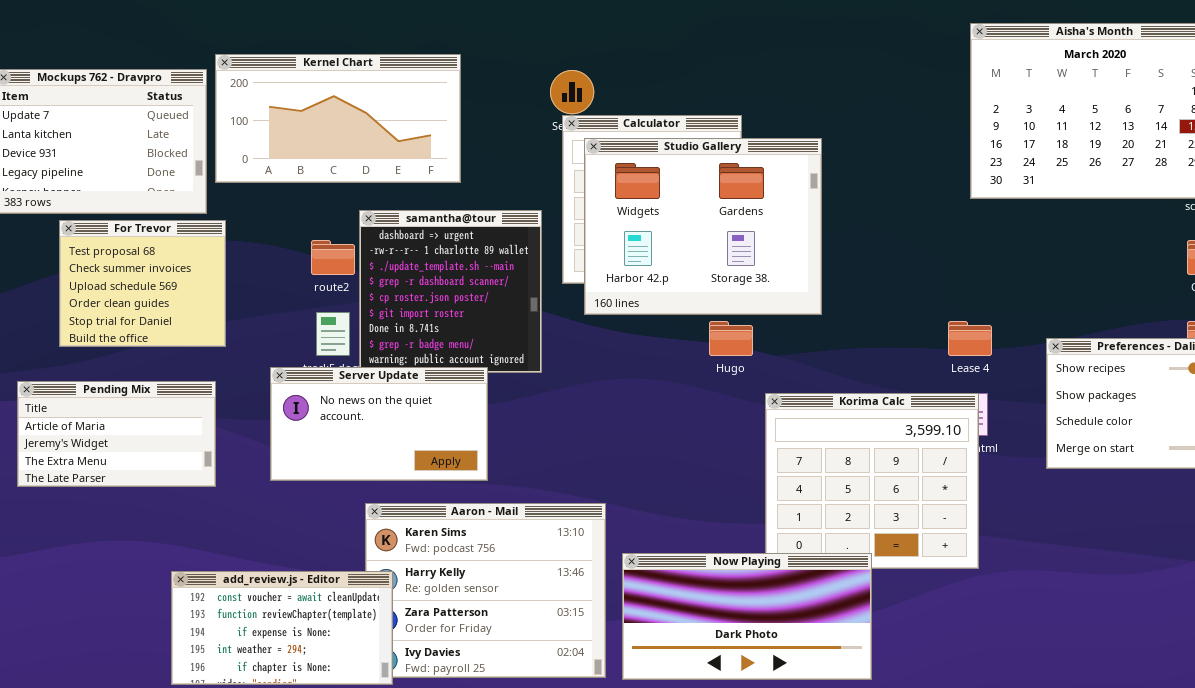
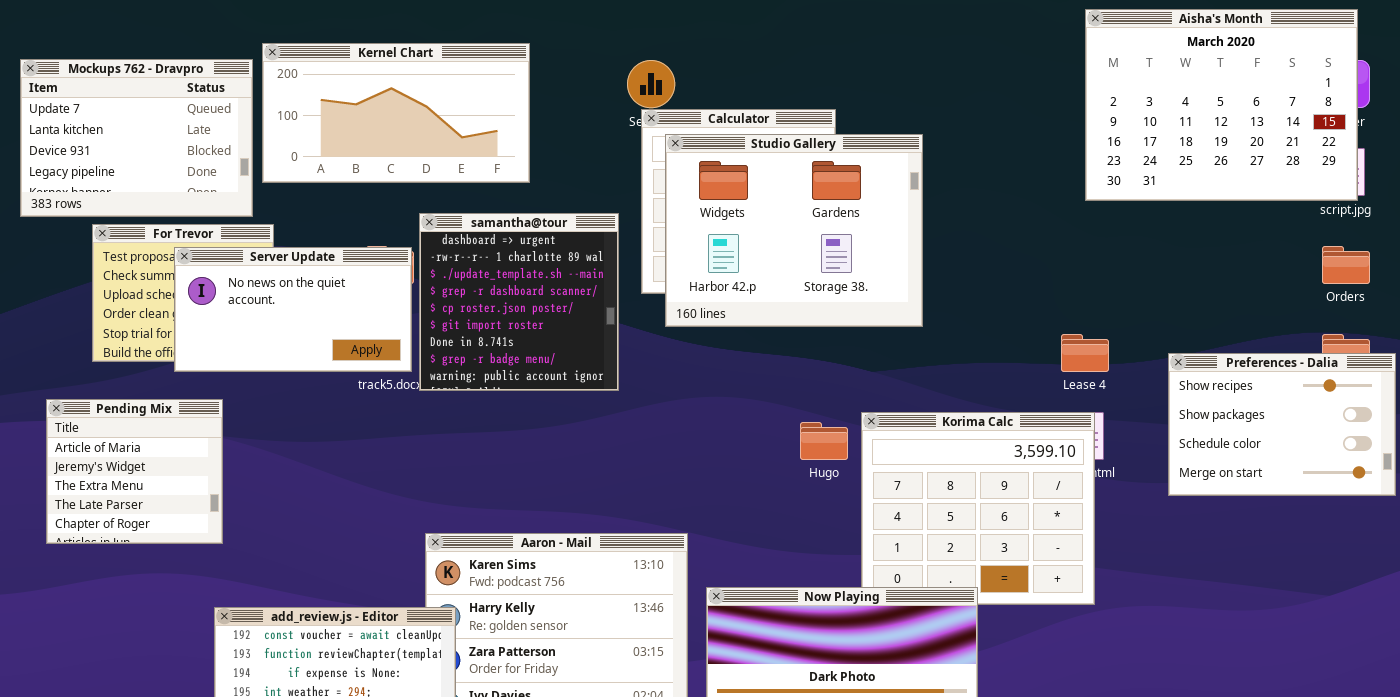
Hugo: [709,321,753,356] -> [800,422,848,460], moved
Server Update: [270,367,488,481] -> [174,247,412,372], moved
Pending Mix: [17,381,216,487] -> [46,399,223,544], resized

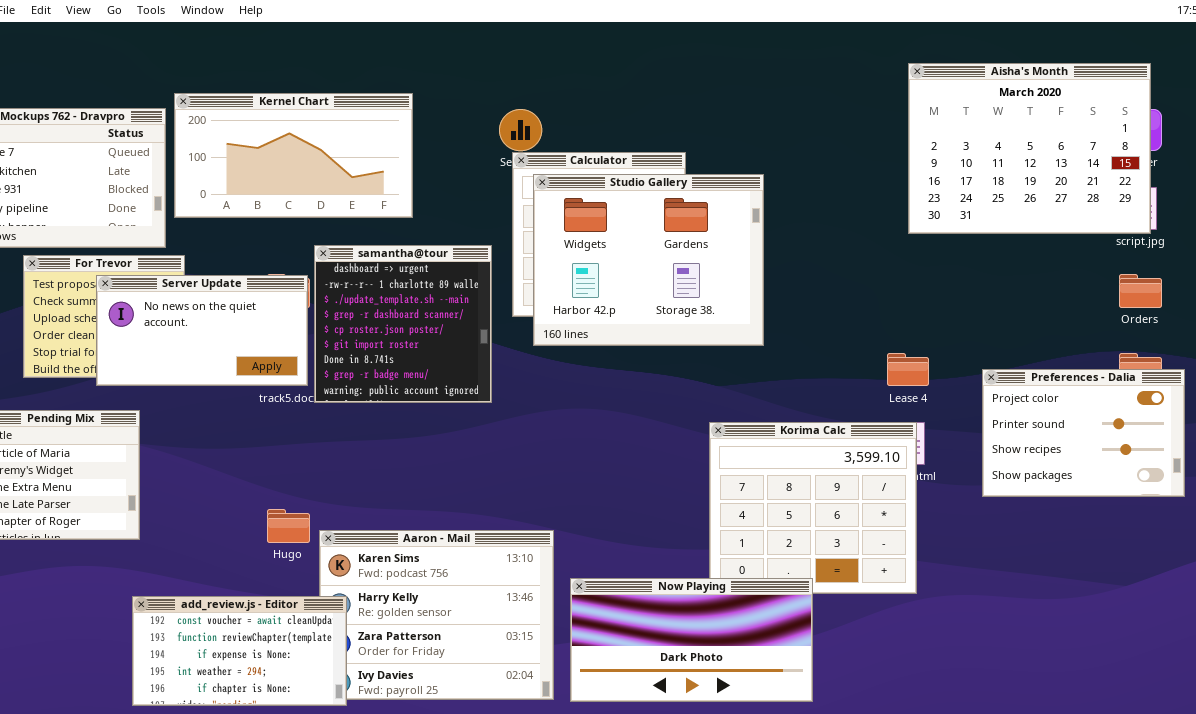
Preferences - Dalia: [1168,353,1396,496] -> [982,369,1185,497], scrolled up 2 rows
Hugo: [800,422,848,460] -> [267,509,310,543], moved

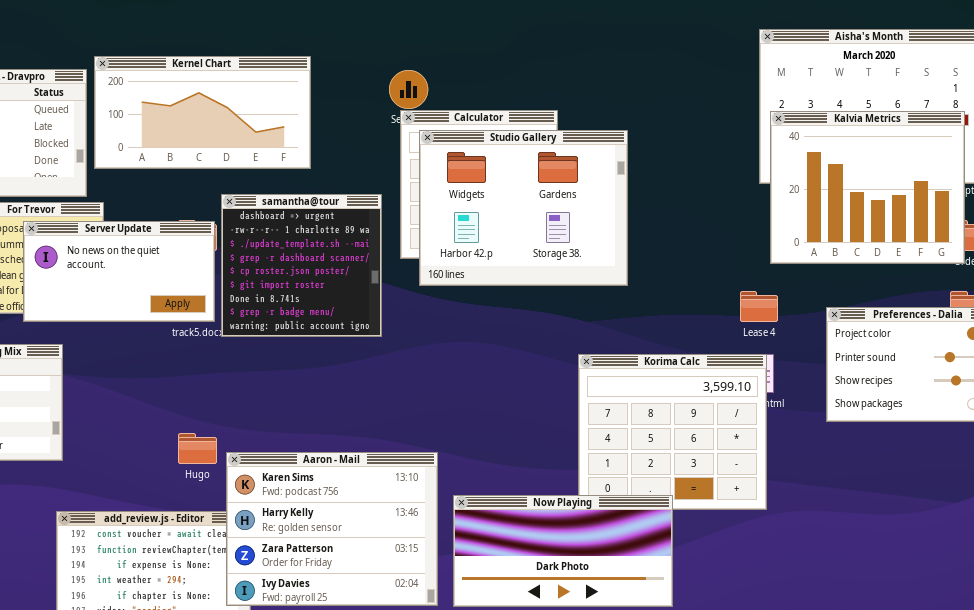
Kalvia Metrics: none -> [770,111,965,264], opened
Aaron - Mail: [319,530,554,700] -> [226,452,438,606], raised

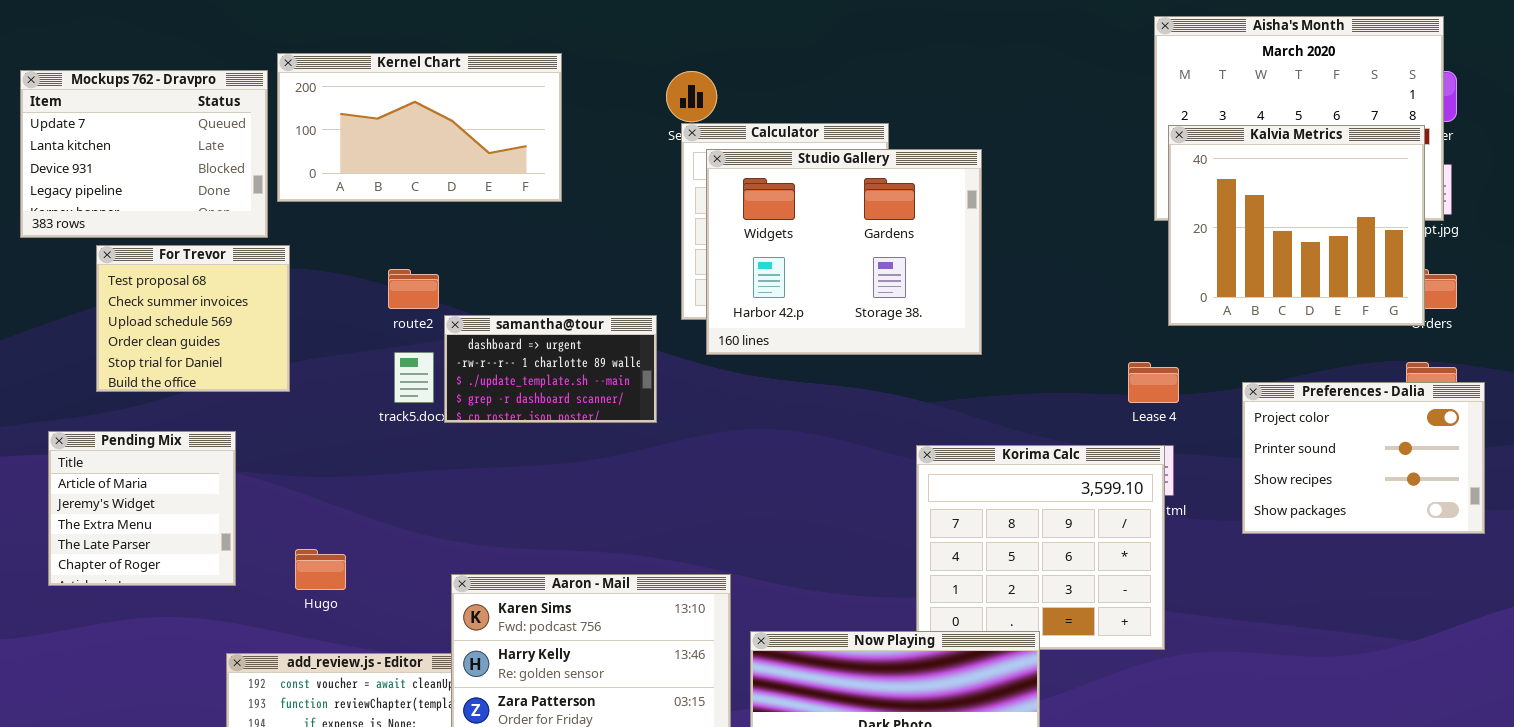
samantha@tour: [221,194,382,337] -> [444,315,657,423], resized
Server Update: [23,221,215,322] -> none, closed
Hugo: [178,433,217,464] -> [295,549,346,590], moved

